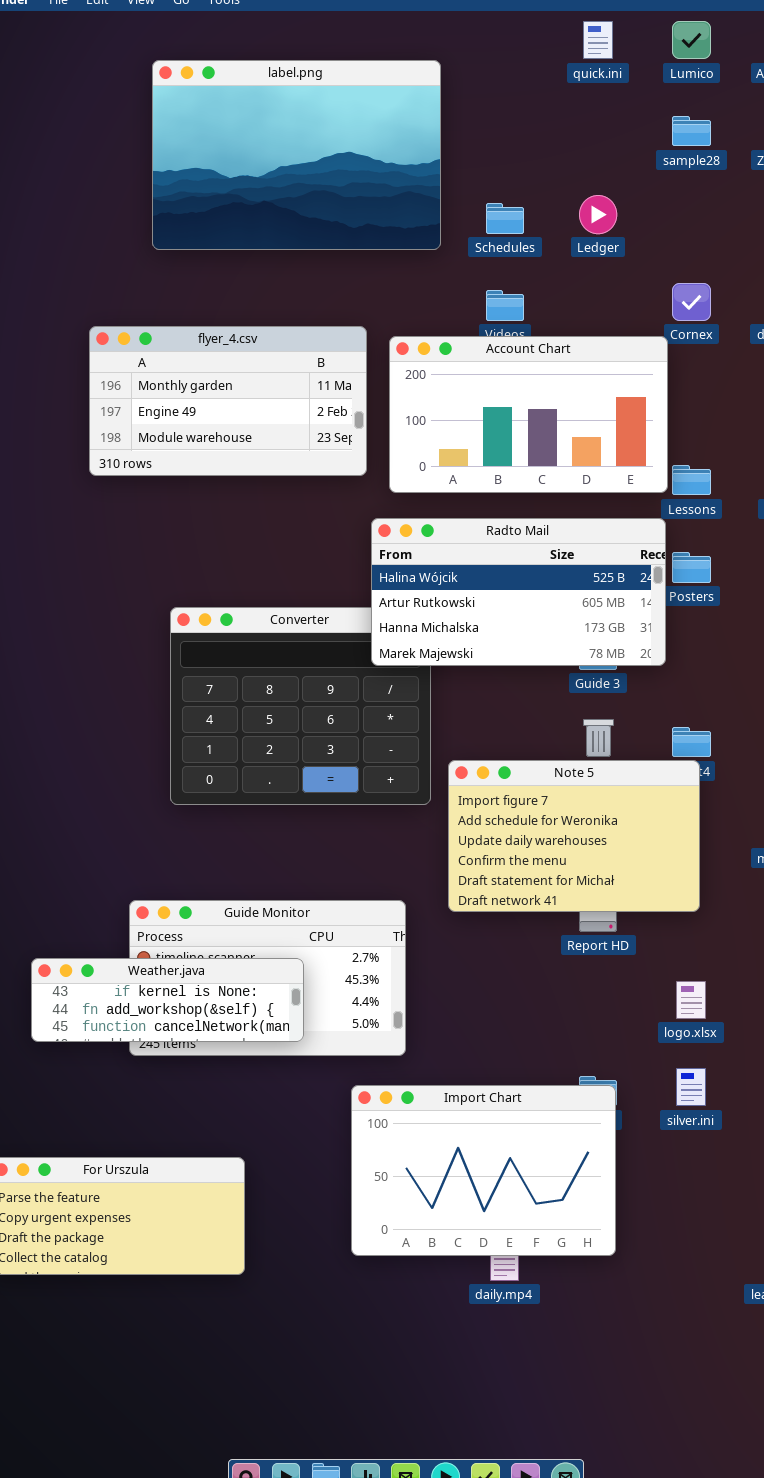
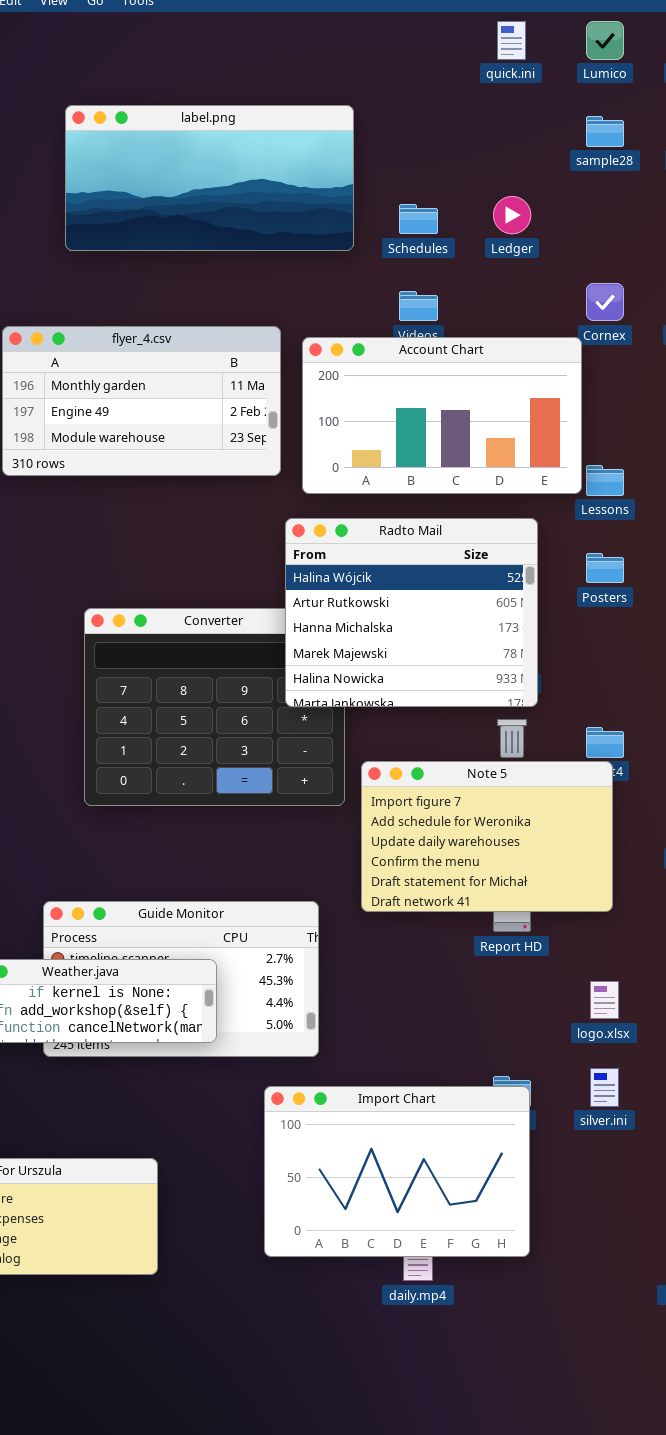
label.png: [152,60,441,250] -> [65,105,354,251], resized
Radto Mail: [371,518,666,666] -> [285,518,538,707], resized

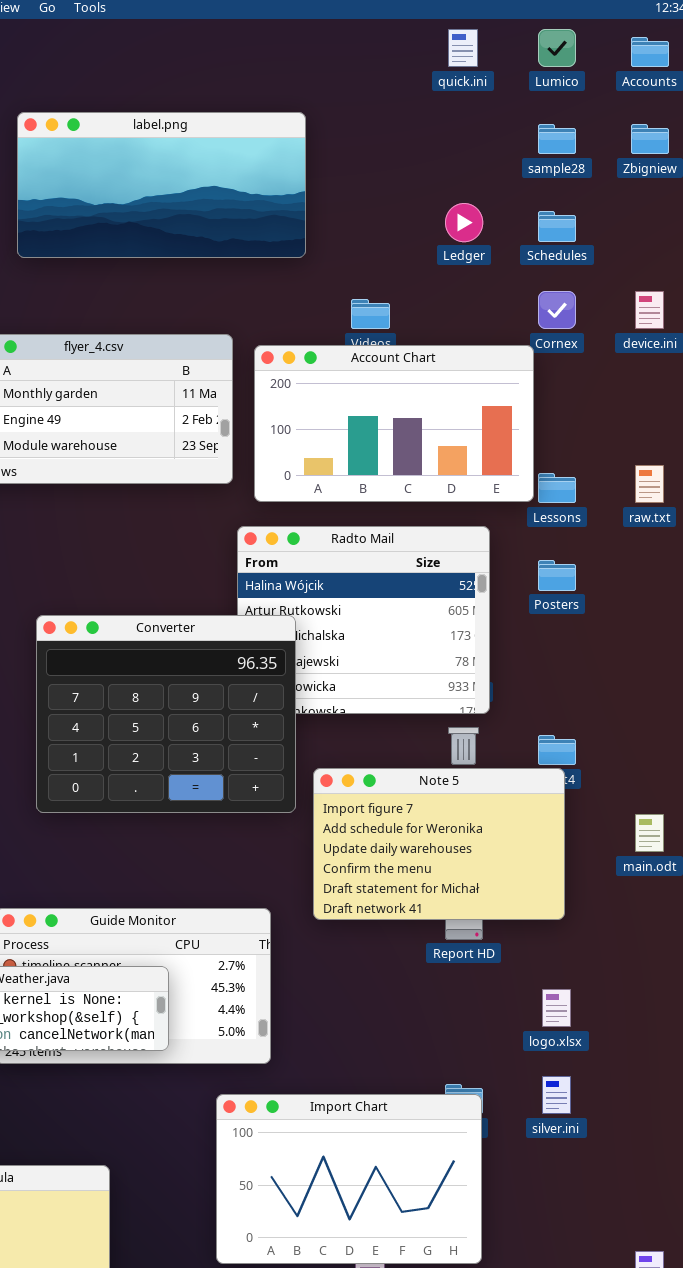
Schedules: [399,204,438,234] -> [538,211,576,242], moved
Converter: [84,608,345,806] -> [36,615,296,813], raised

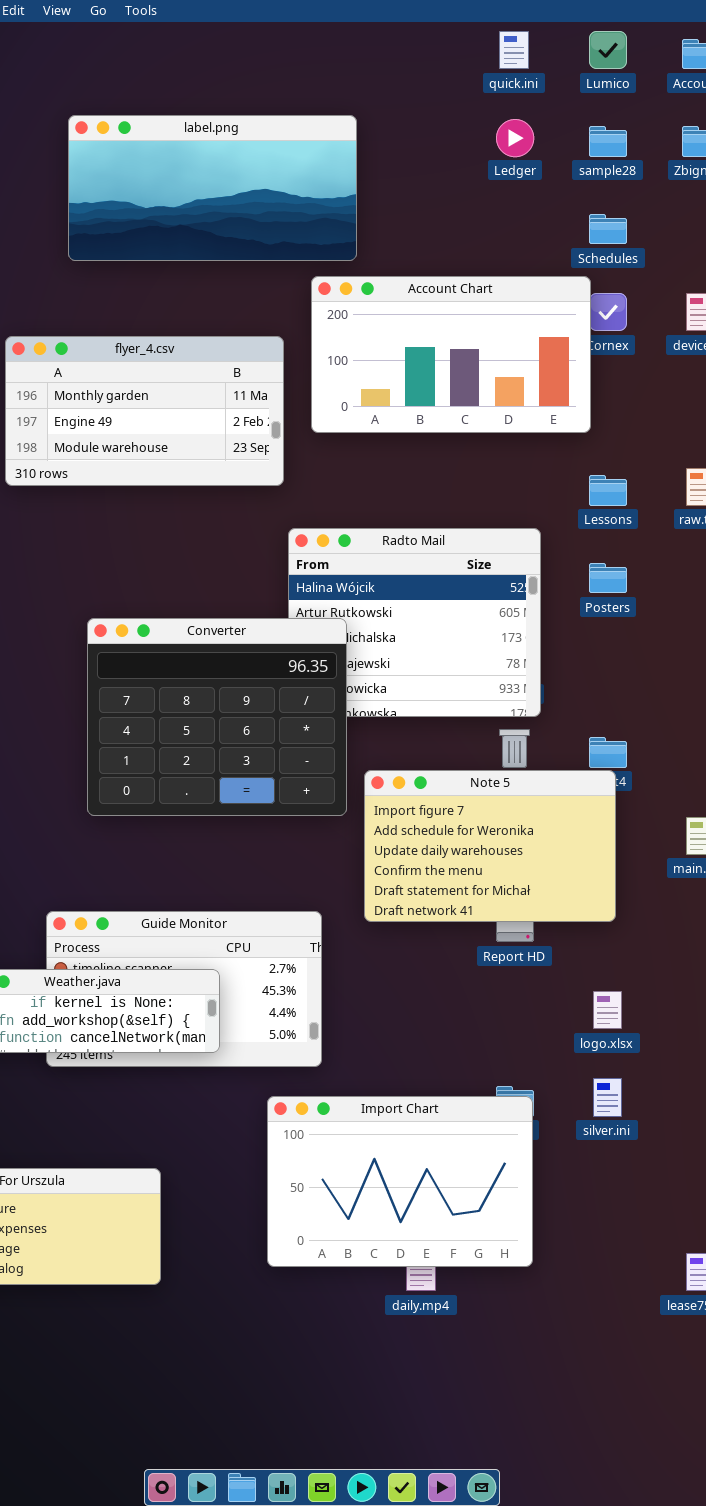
Ledger: [445,203,483,242] -> [496,119,534,157], moved
Account Chart: [254,345,534,502] -> [311,276,591,433], moved

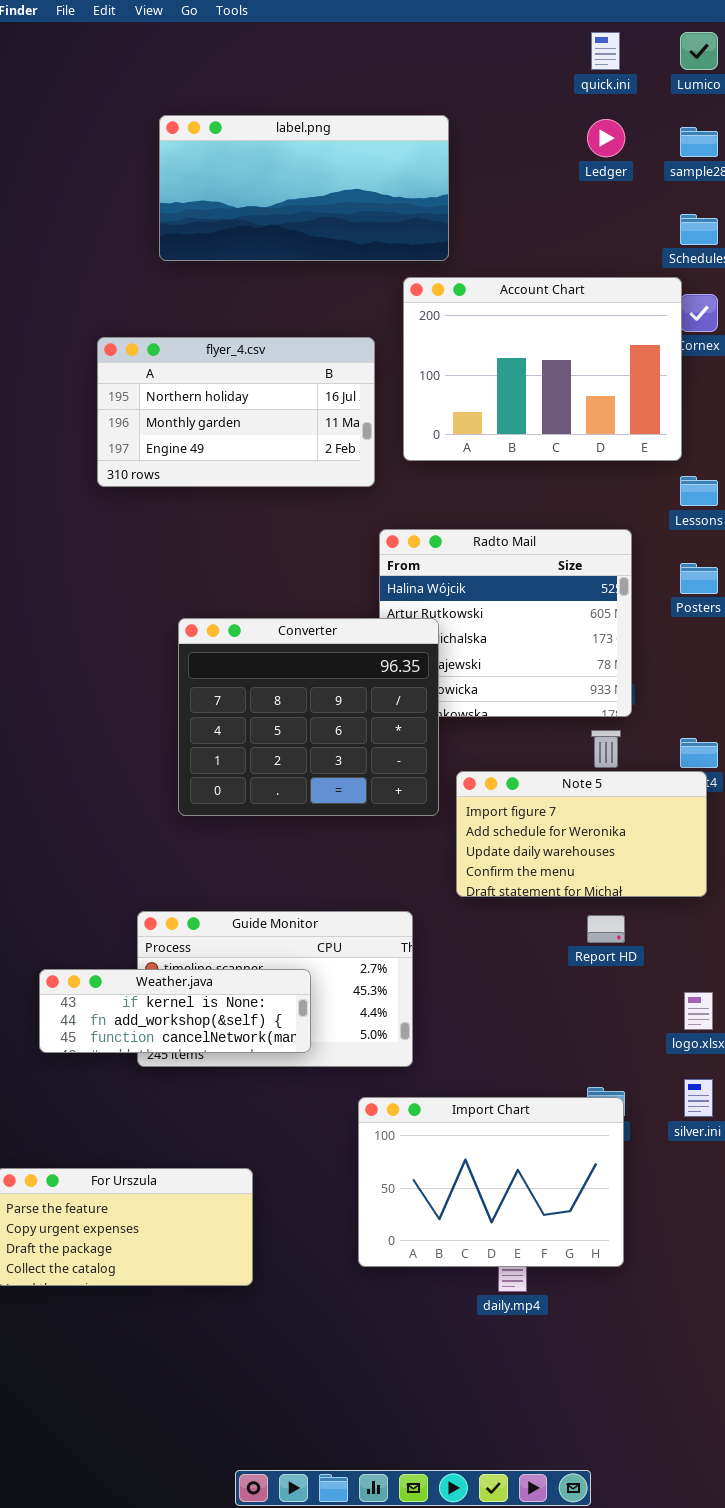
Account Chart: [311,276,591,433] -> [403,277,682,461], resized
flyer_4.csv: [5,336,284,486] -> [97,337,375,487], scrolled up 1 row
Note 5: [364,770,616,922] -> [456,771,707,897], resized

